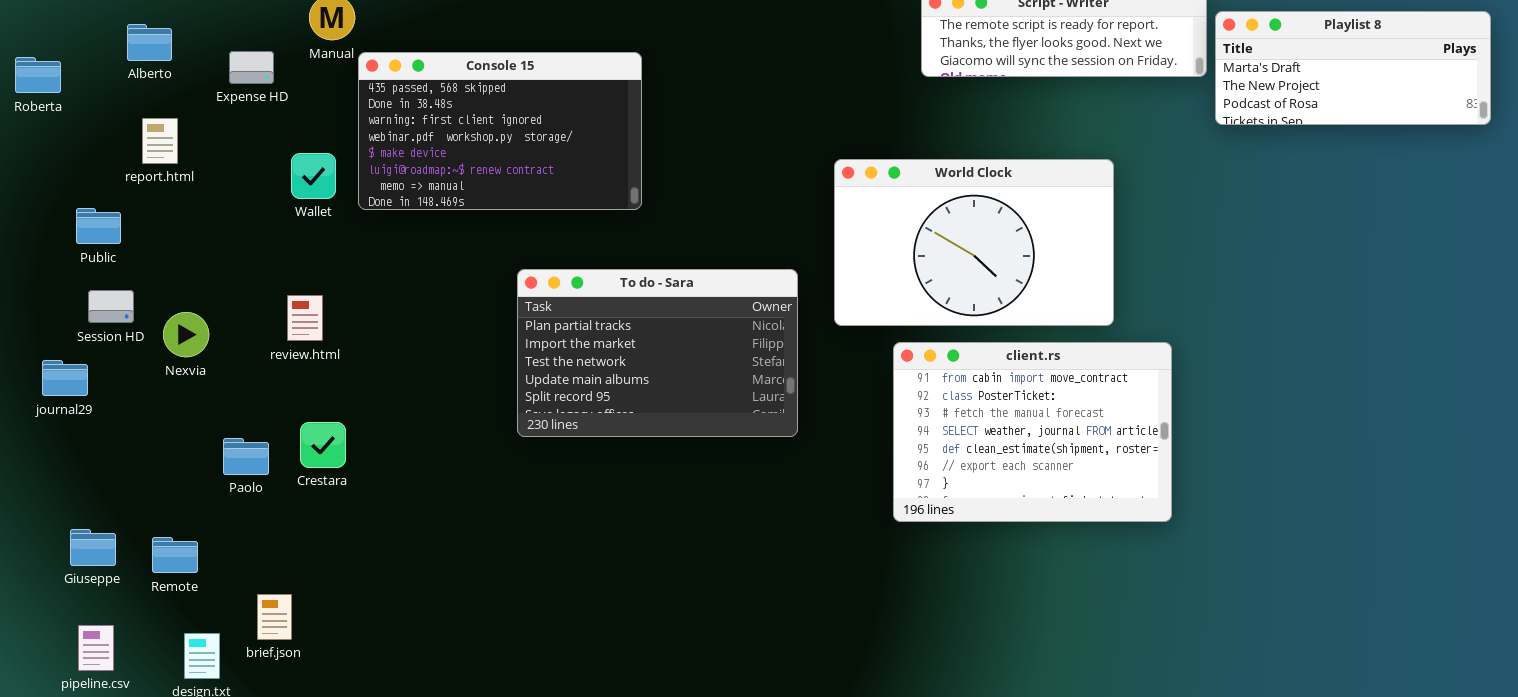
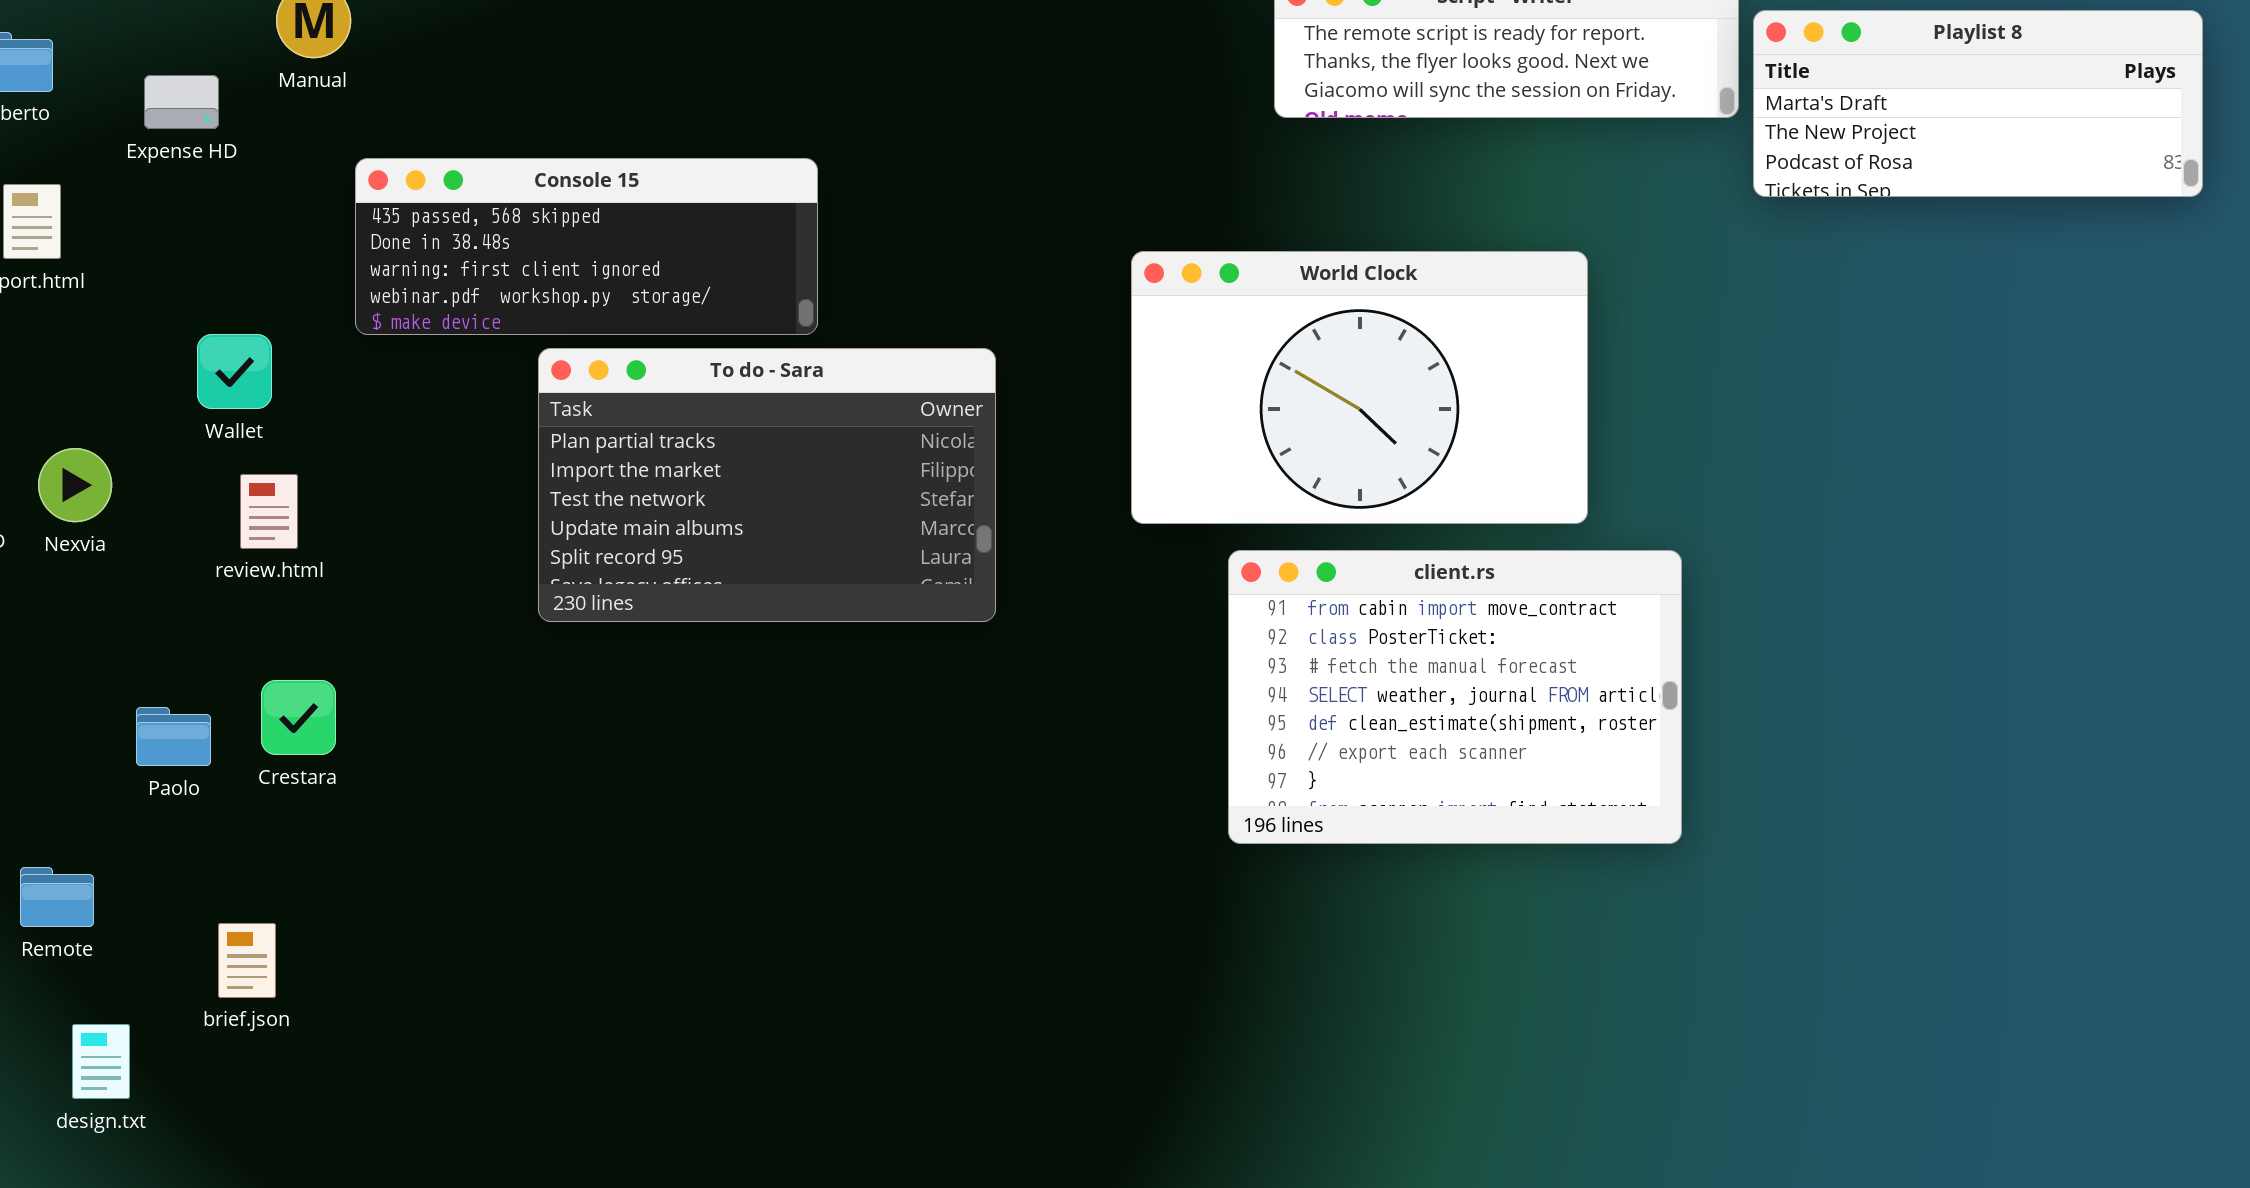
Console 15: [358,52,642,210] -> [355,158,818,335], resized
Wallet: [291,153,336,199] -> [197,334,272,409], moved
To do - Sara: [517,269,798,437] -> [538,348,996,622], moved
Nexvia: [163,312,209,357] -> [38,448,112,522], moved
brief.json: [257,594,292,640] -> [218,923,276,998], moved

